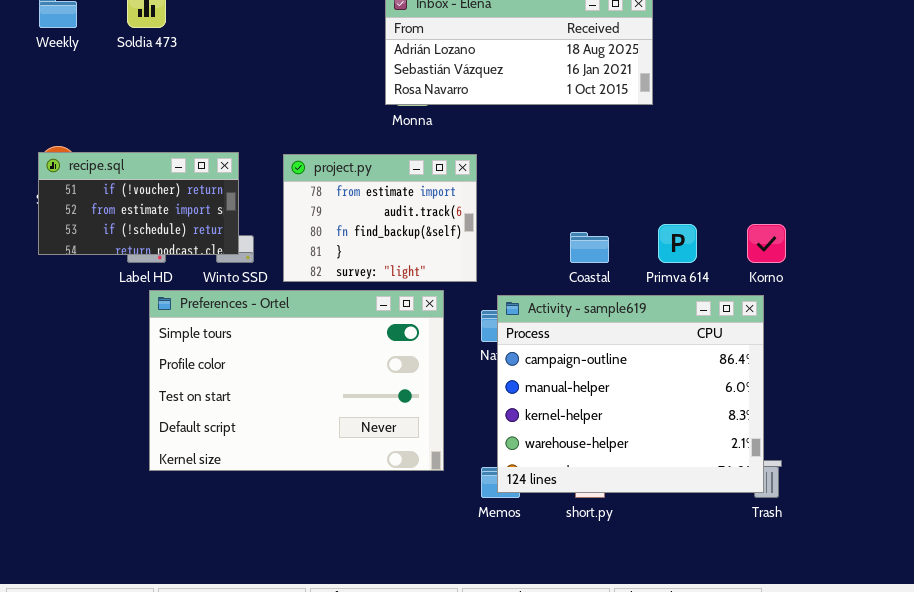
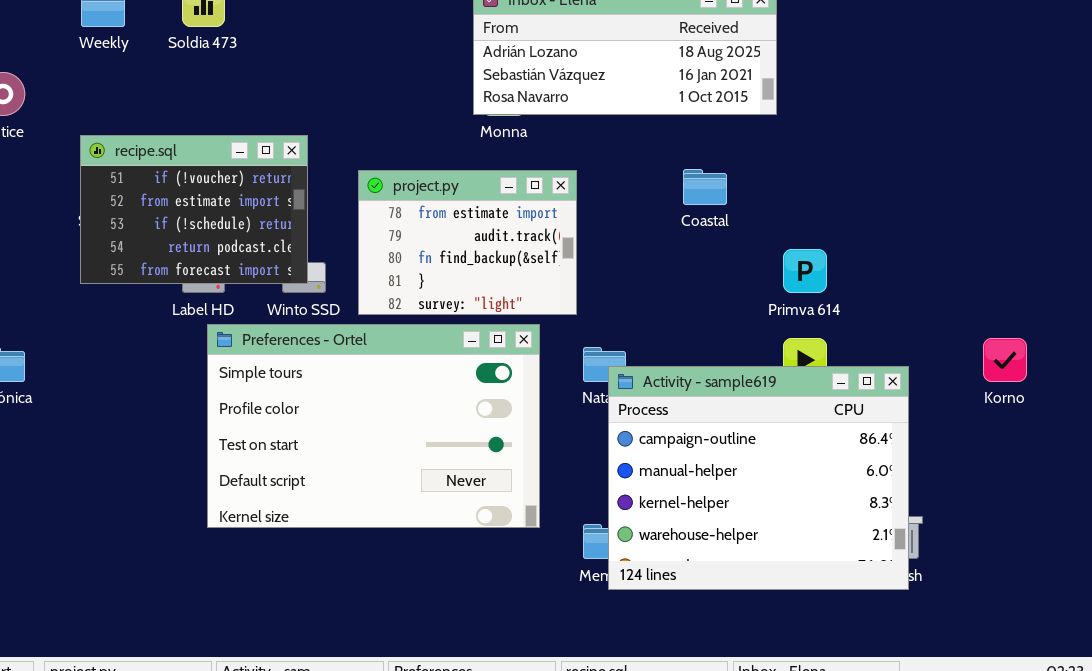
recipe.sql: [38,152,239,255] -> [80,135,308,284], resized
Korno: [747,224,786,263] -> [983,338,1027,382], moved
Coastal: [570,232,609,263] -> [683,169,727,205], moved
Activity - sample619: [497,295,764,493] -> [608,366,909,590], moved

